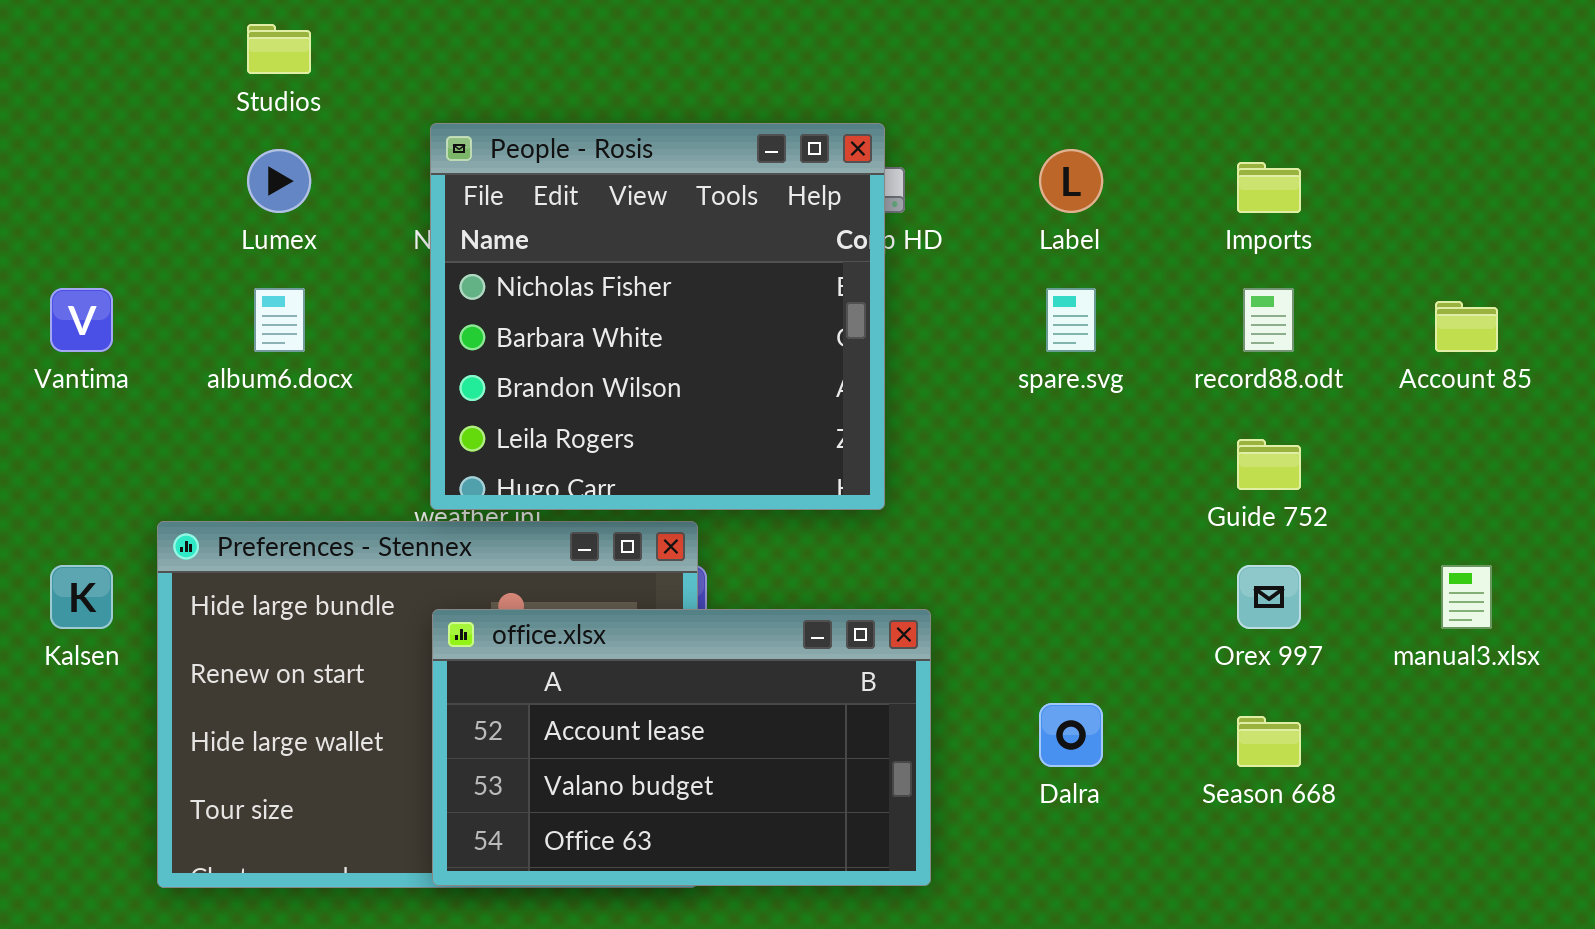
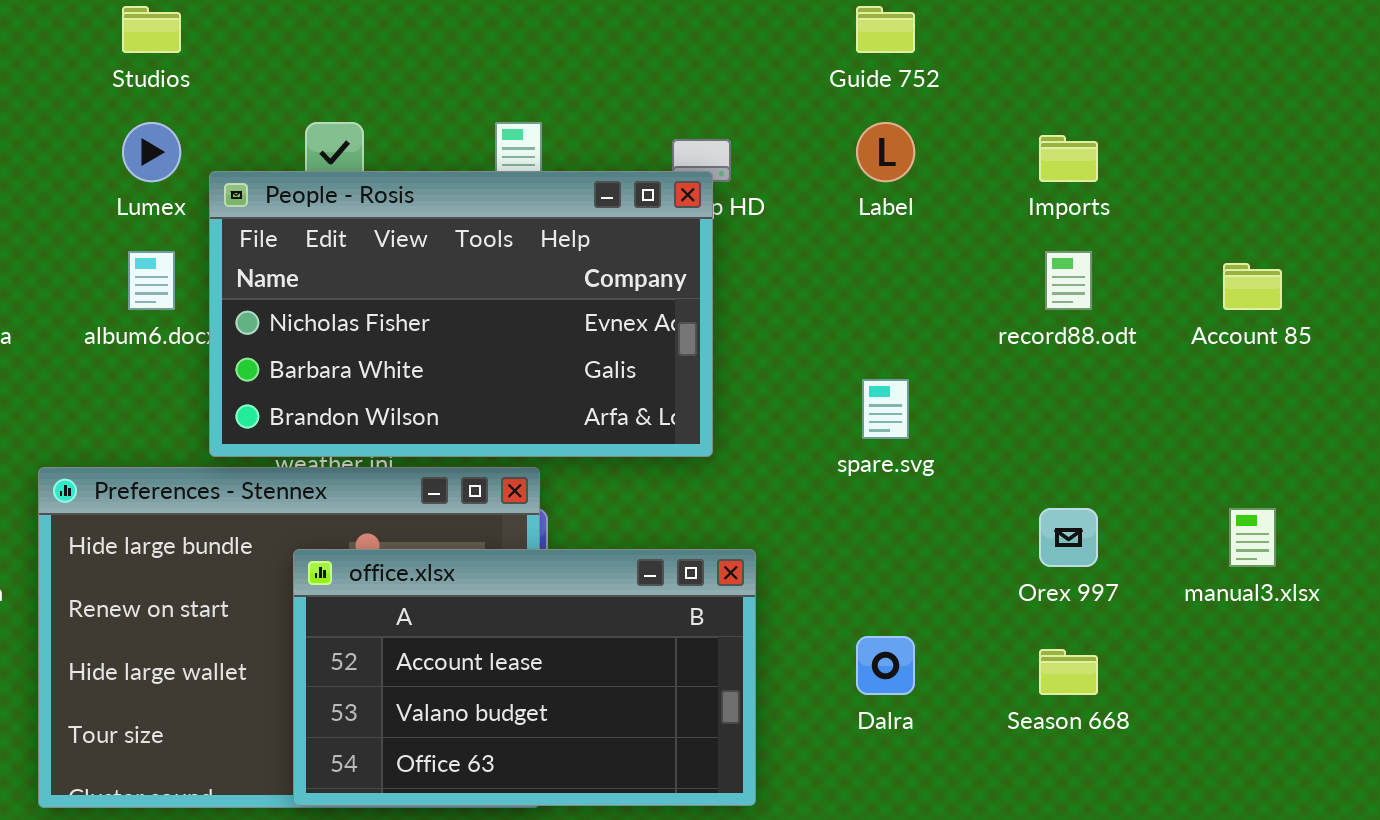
People - Rosis: [430,123,885,510] -> [209,171,713,457], resized
spare.svg: [1046,288,1096,352] -> [862,379,909,439], moved
Guide 752: [1237,439,1301,490] -> [856,6,915,53], moved

